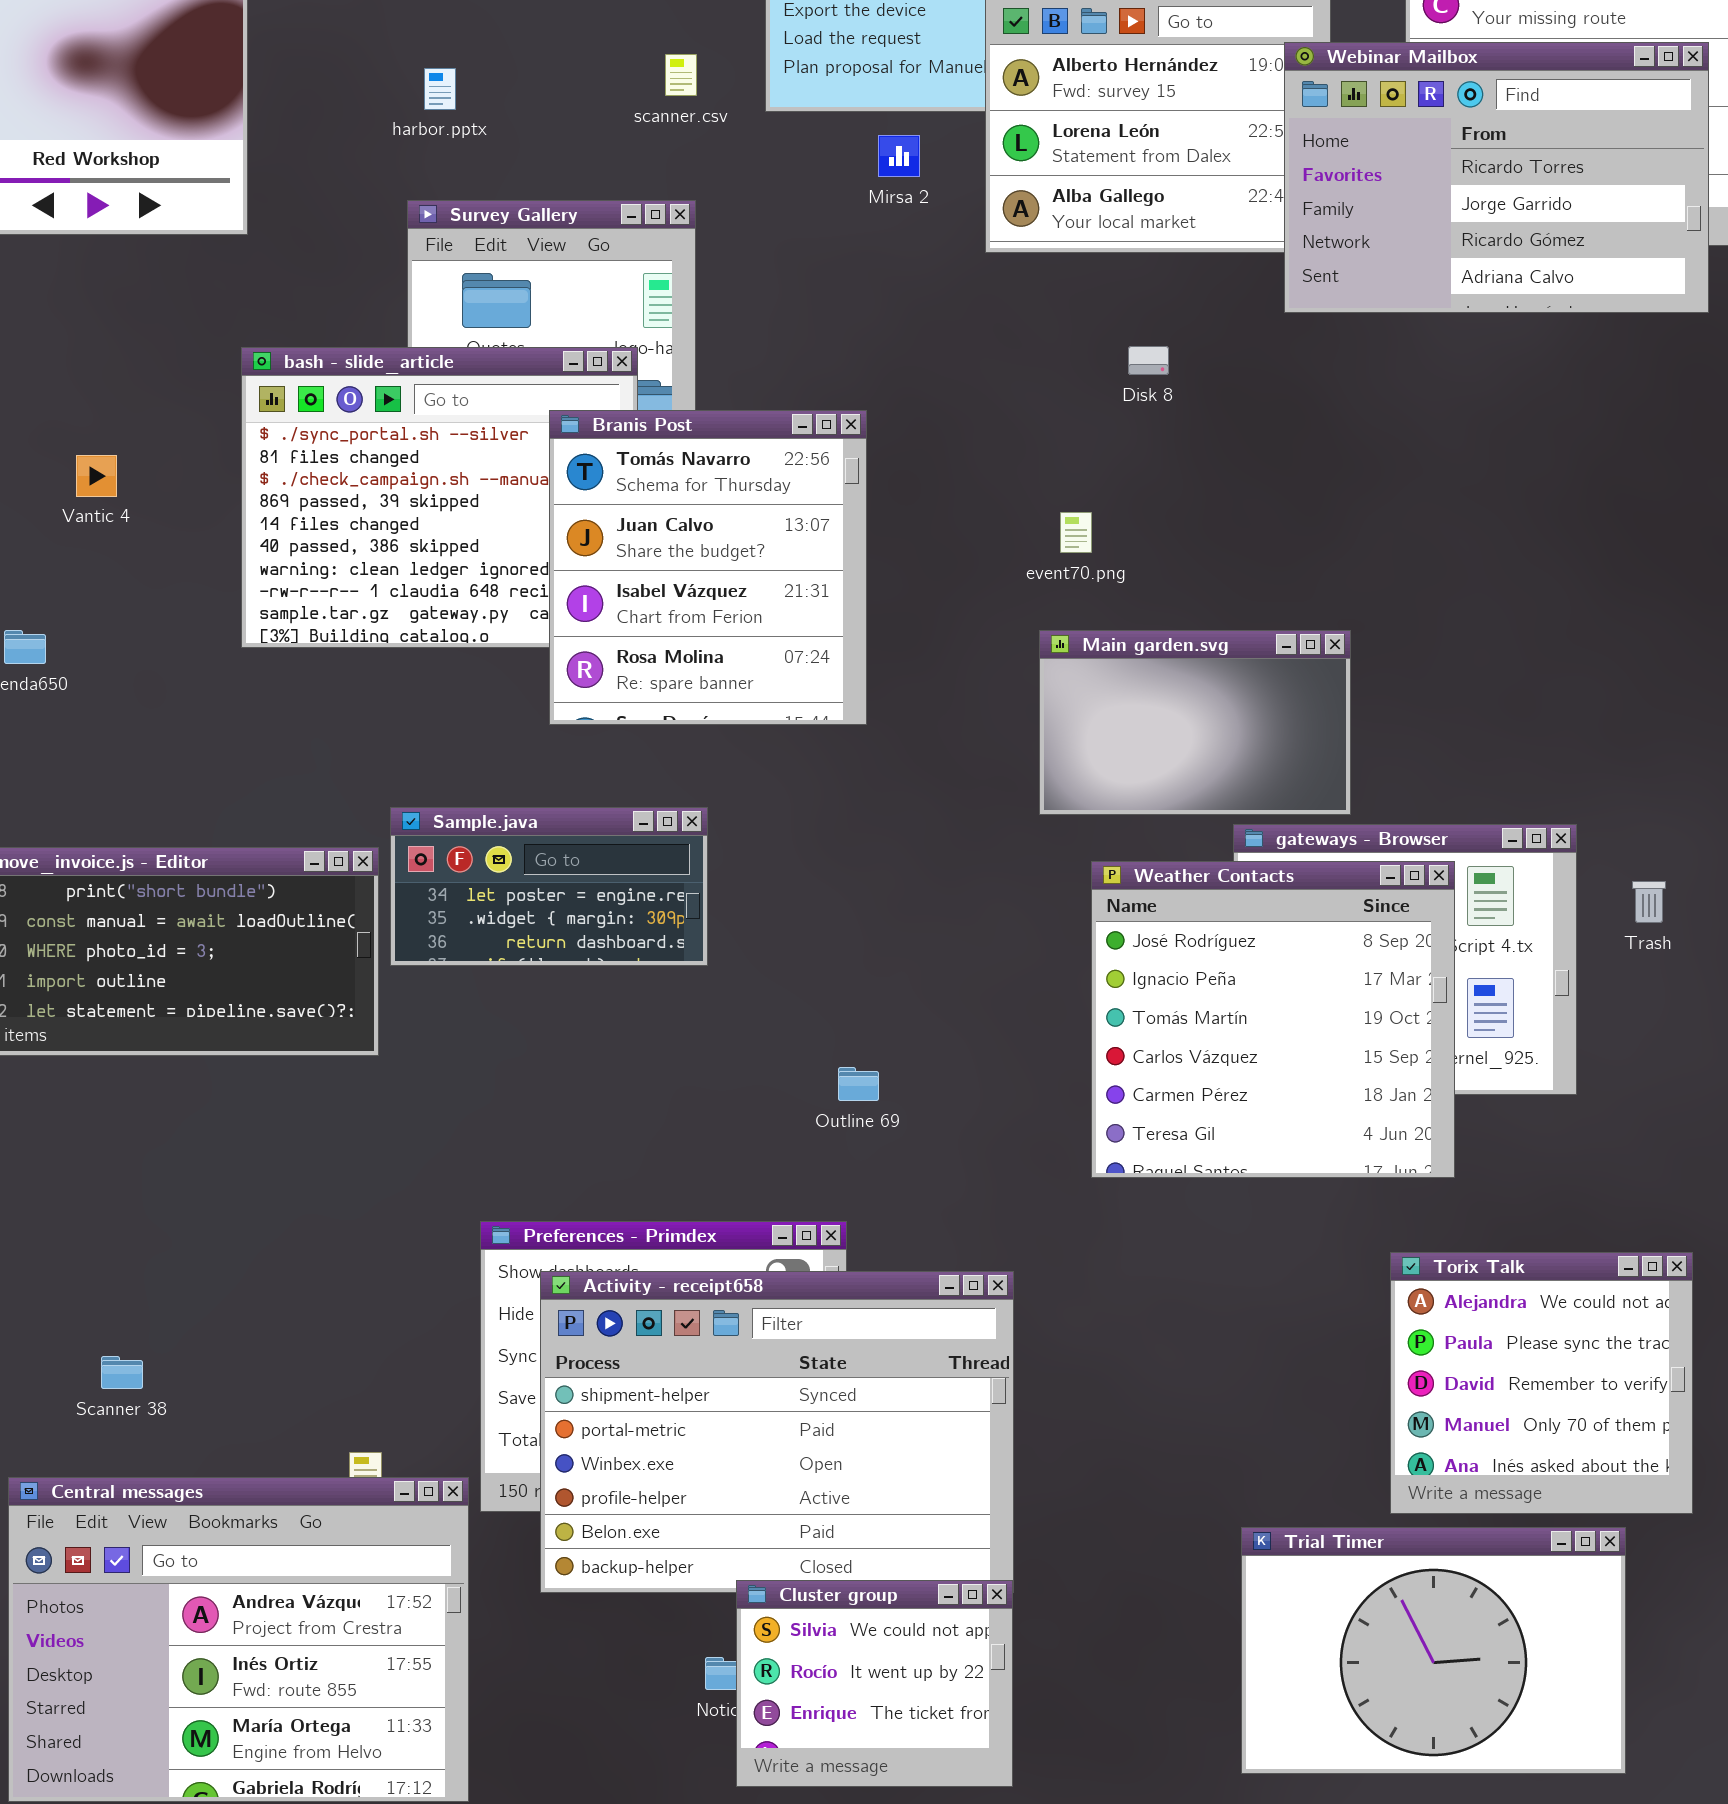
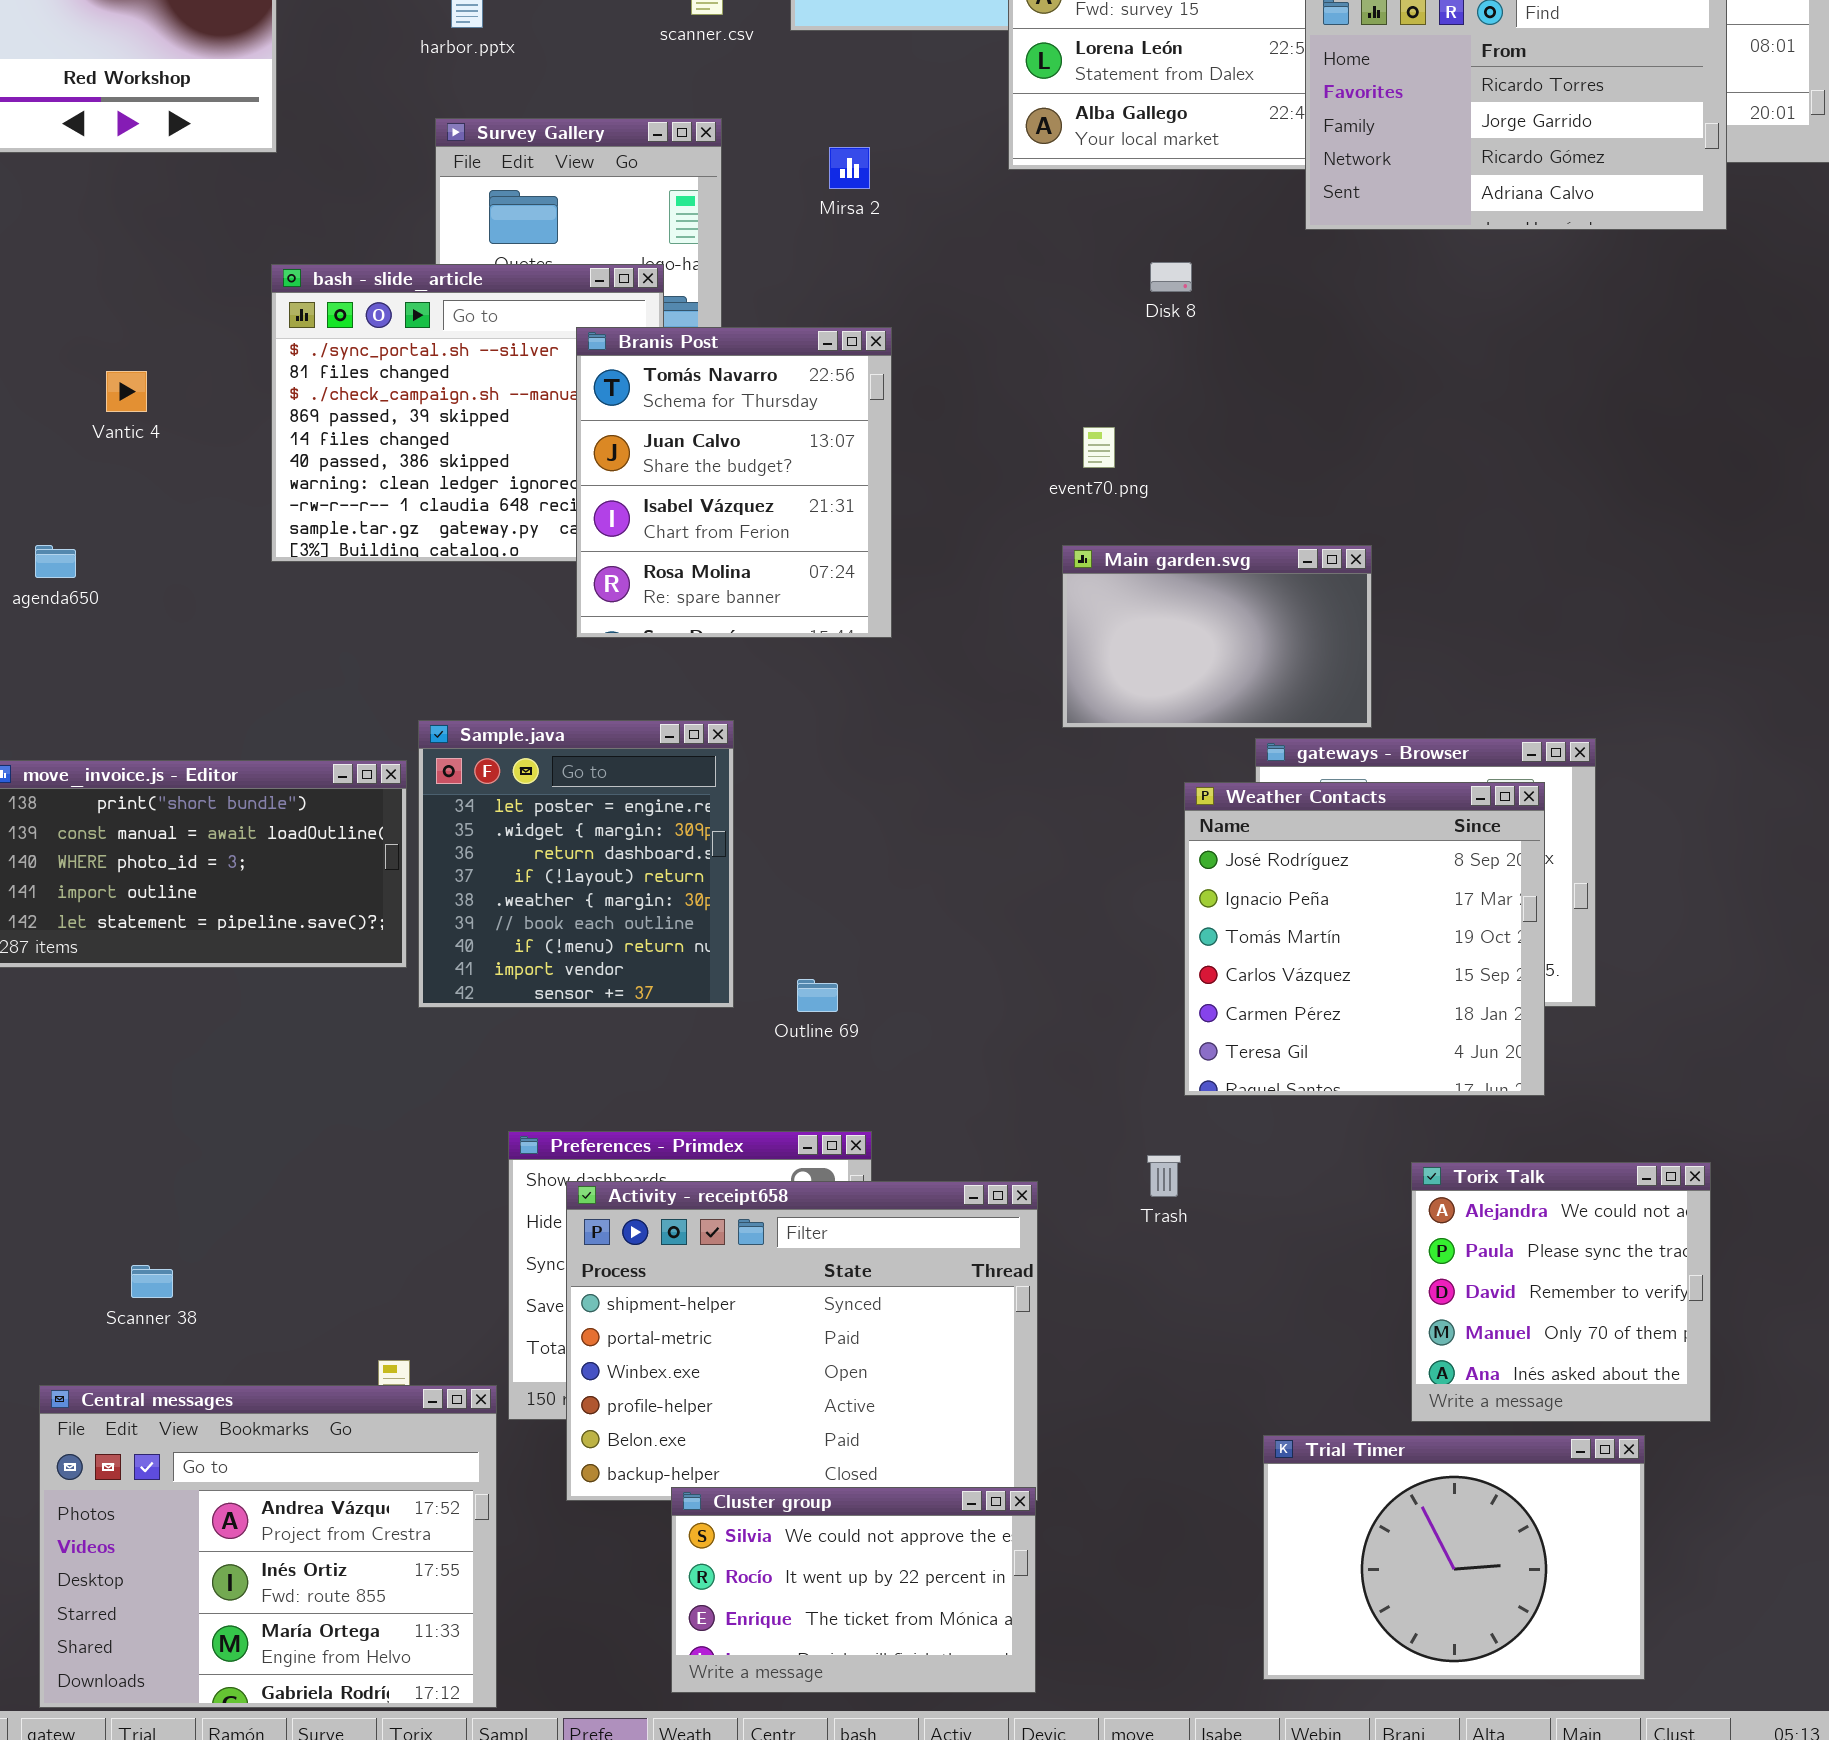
Mirsa 2: [878,135,920,177] -> [829,147,870,189], moved
Sample.java: [390,807,708,966] -> [418,720,734,1008], resized
Weather Contacts: [1091,861,1455,1178] -> [1184,782,1545,1096], moved
Trash: [1632,881,1666,923] -> [1147,1155,1181,1197], moved
Outline 69: [838,1067,879,1101] -> [797,979,838,1012], moved
Cluster group: [736,1580,1013,1787] -> [671,1487,1036,1693], resized

